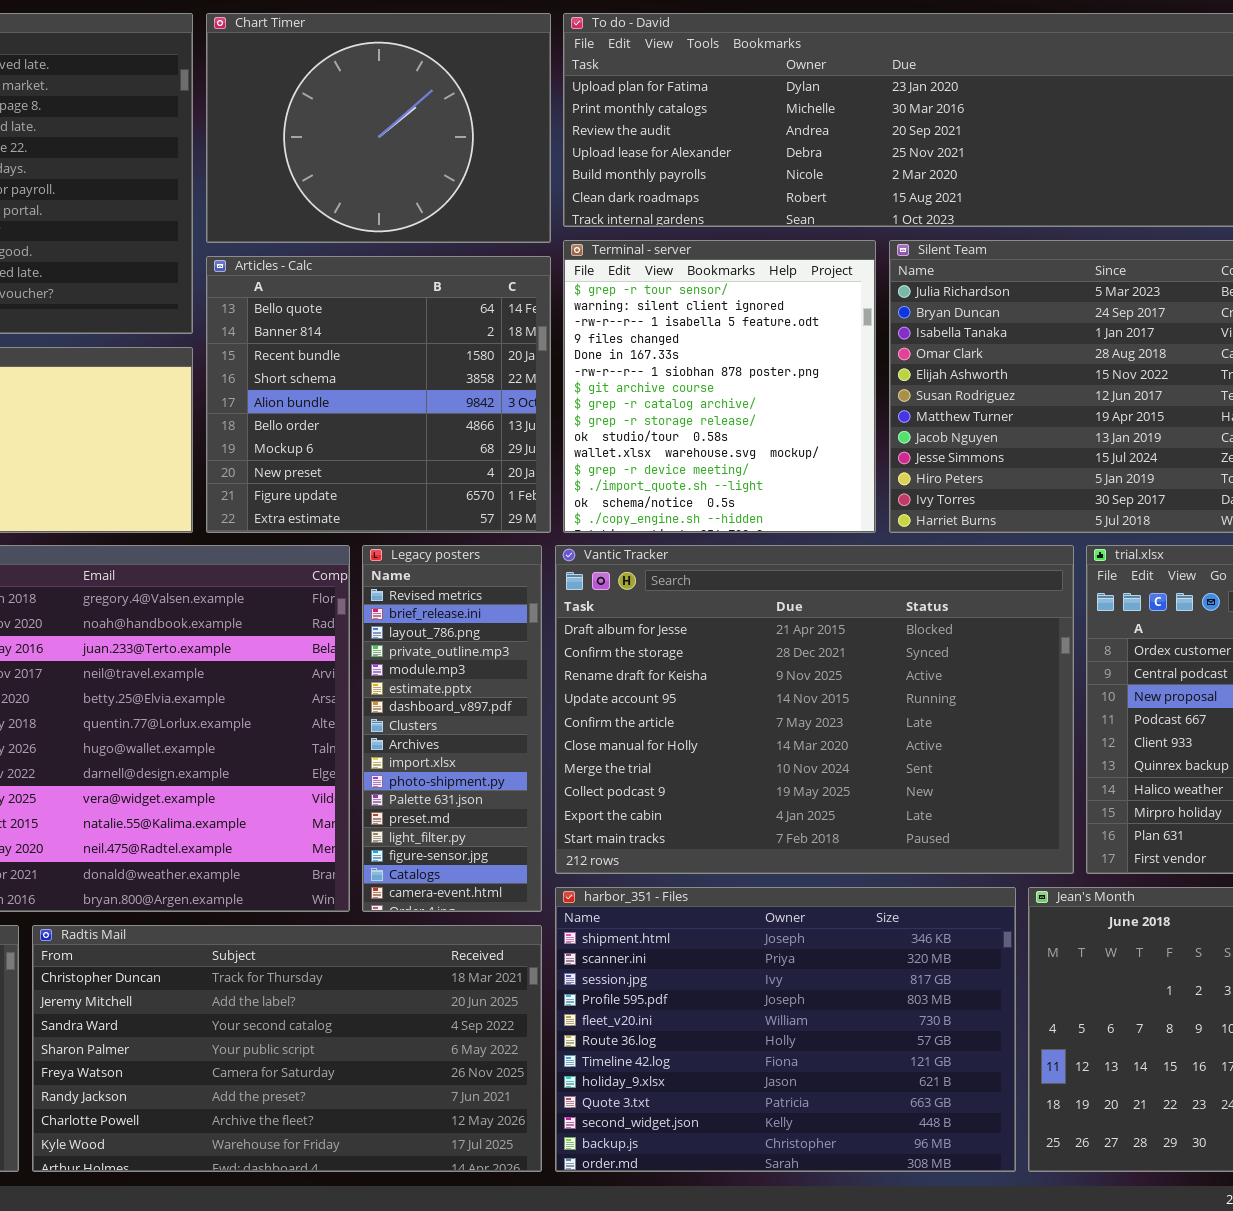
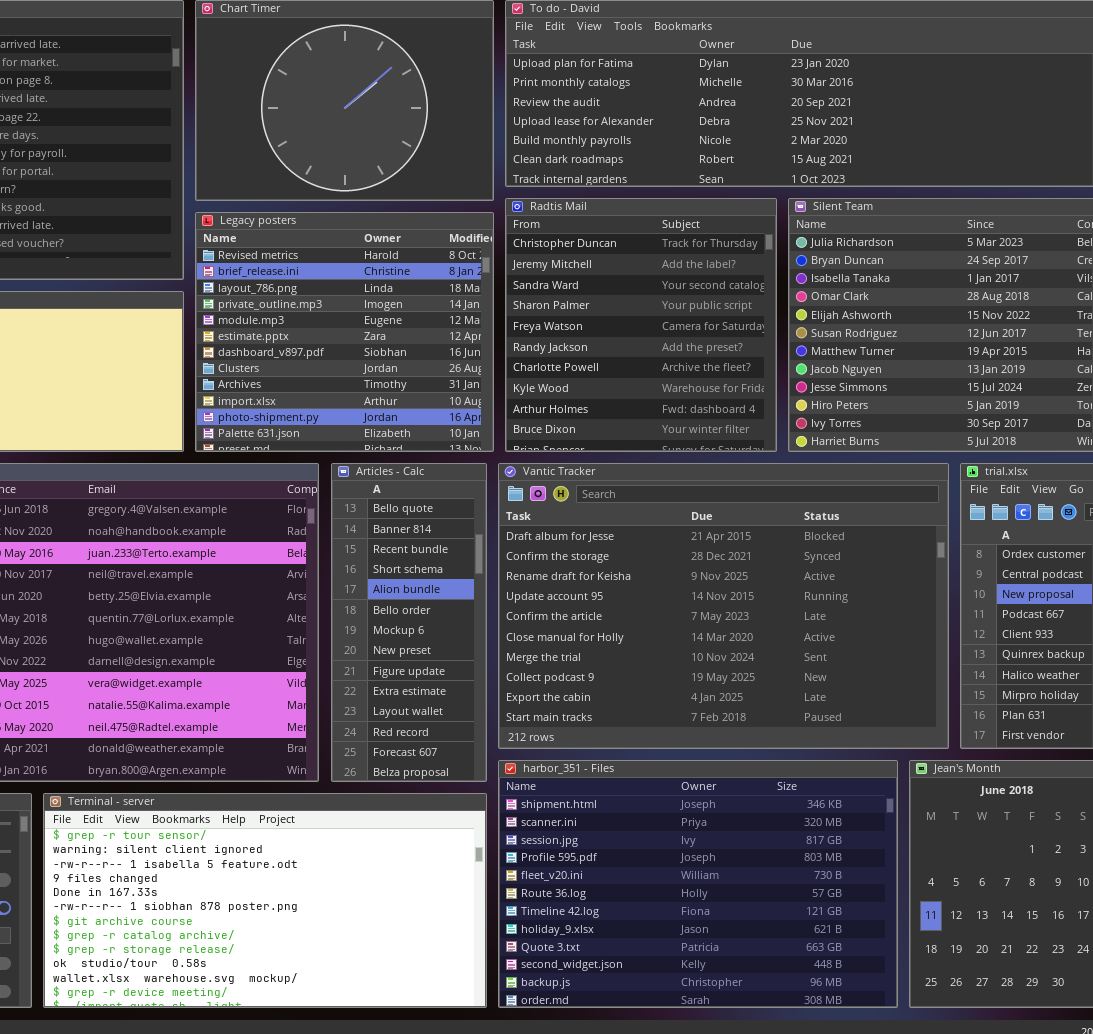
Terminal - server: [563,240,876,533] -> [43,793,487,1008], moved, resized
Articles - Calc: [206,256,551,533] -> [331,463,487,782], moved, resized
Legacy posters: [362,545,542,912] -> [195,212,494,452], moved, resized
Radtis Mail: [32,925,542,1172] -> [505,198,777,452], moved, resized

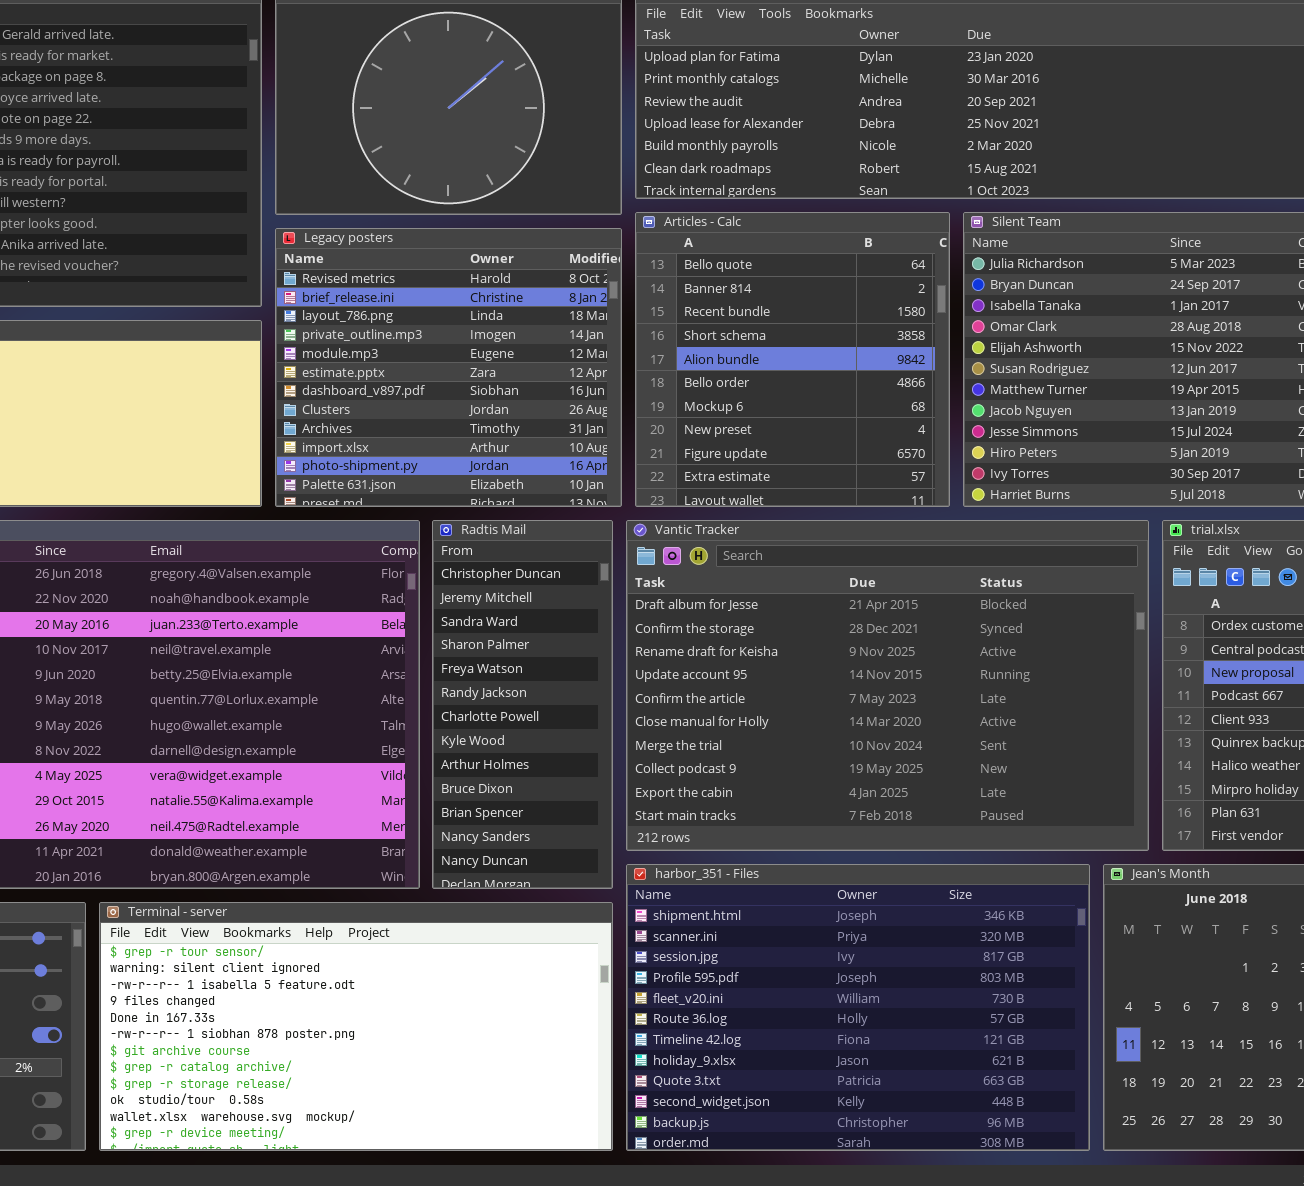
Radtis Mail: [505,198,777,452] -> [432,520,613,889], moved, resized
Articles - Calc: [331,463,487,782] -> [635,212,950,507], moved, resized

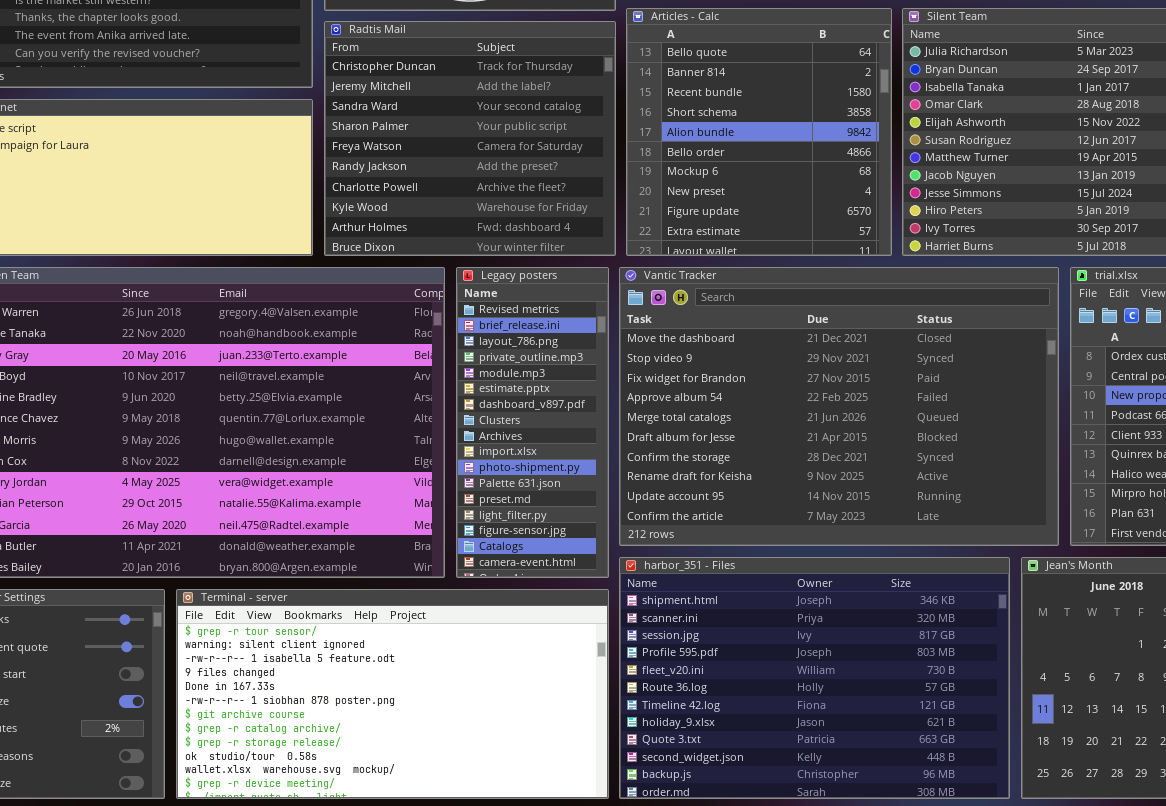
Legacy posters: [275,228,622,507] -> [456,267,609,578], moved, resized
Radtis Mail: [432,520,613,889] -> [324,21,616,256], moved, resized
Vantic Tracker: [626,520,1149,851] -> [619,267,1059,546], scrolled up 5 rows

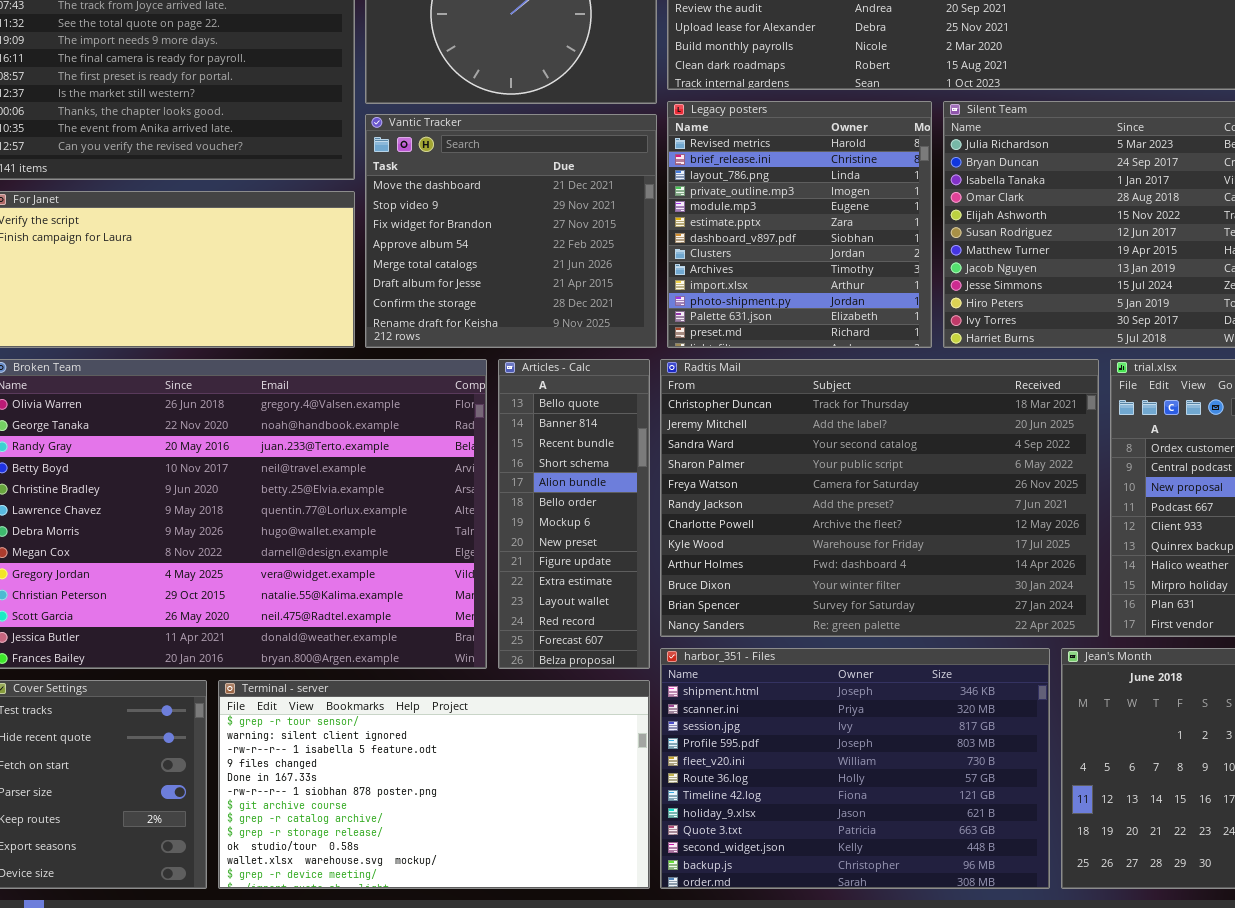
Articles - Calc: [626,8,892,256] -> [498,359,650,669], moved, resized
Radtis Mail: [324,21,616,256] -> [660,359,1099,637], moved, resized
Legacy posters: [456,267,609,578] -> [667,101,932,348], moved, resized
Vantic Tracker: [619,267,1059,546] -> [365,114,657,348], moved, resized

